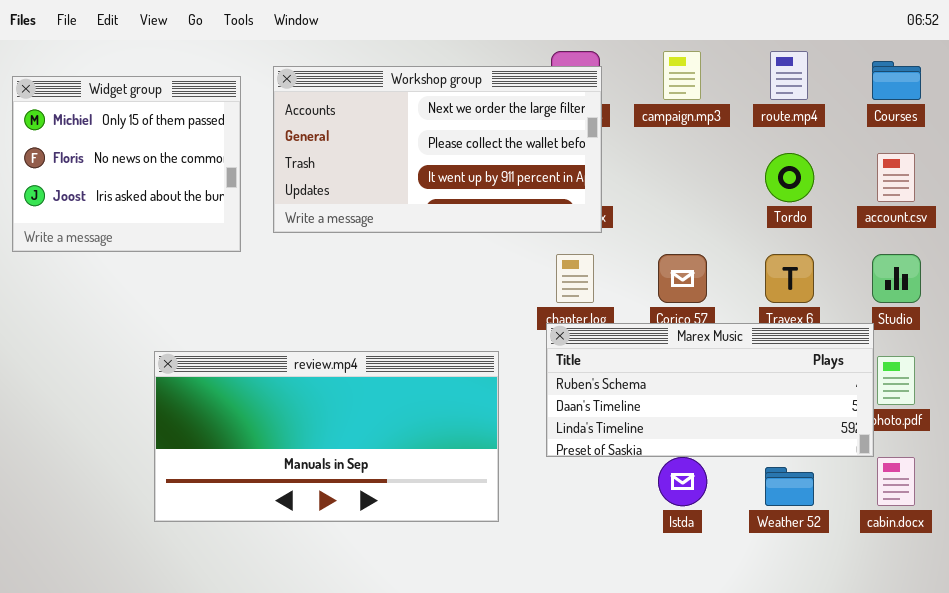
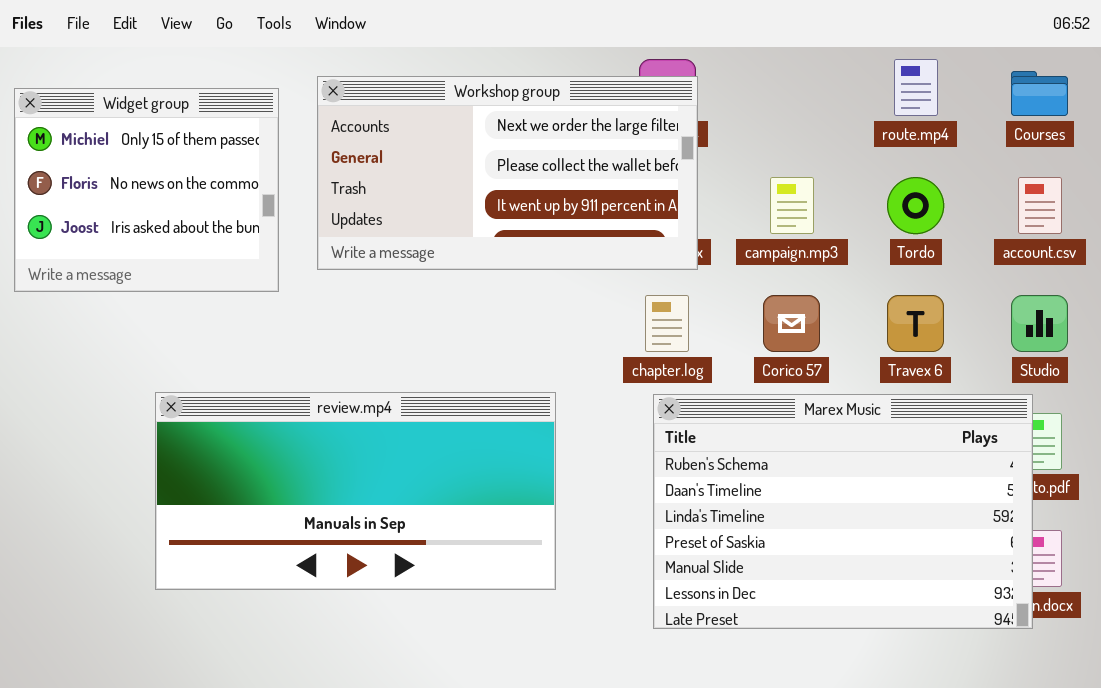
campaign.mp3: [663,51,701,100] -> [770,177,814,234], moved
Marex Music: [546,323,874,457] -> [653,394,1033,629], moved, resized
review.mp4: [154,351,499,522] -> [155,392,556,590], moved

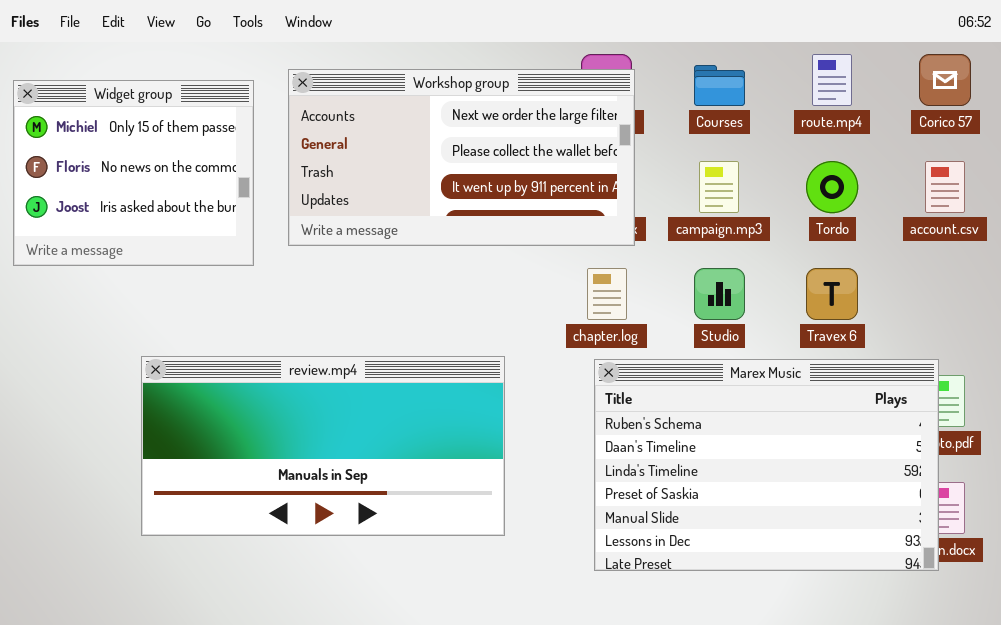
Courses: [1011,71,1068,116] -> [694,65,745,106], moved
Corico 57: [763,295,820,352] -> [919,54,971,106], moved
Studio: [1011,295,1068,352] -> [694,268,745,320], moved

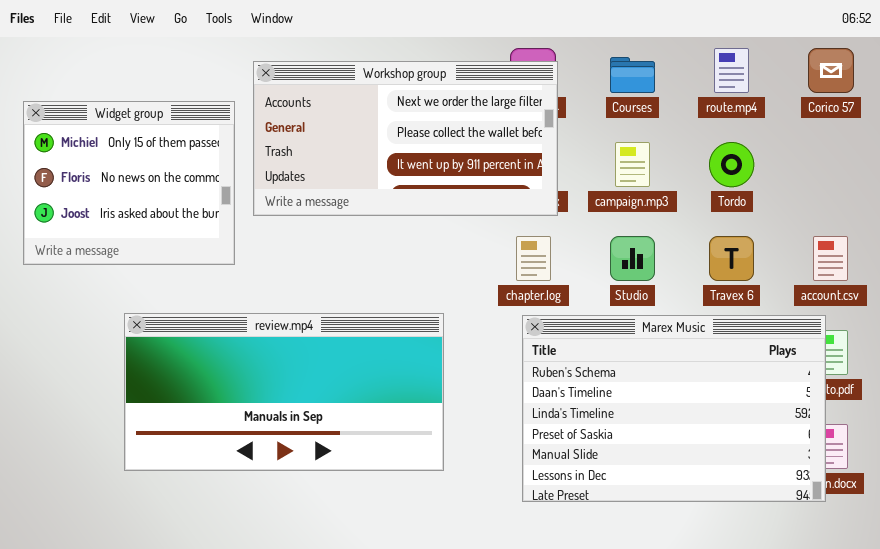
Widget group: [13,80,254,266] -> [23,101,235,265], moved
account.csv: [925,161,965,213] -> [813,236,848,281], moved

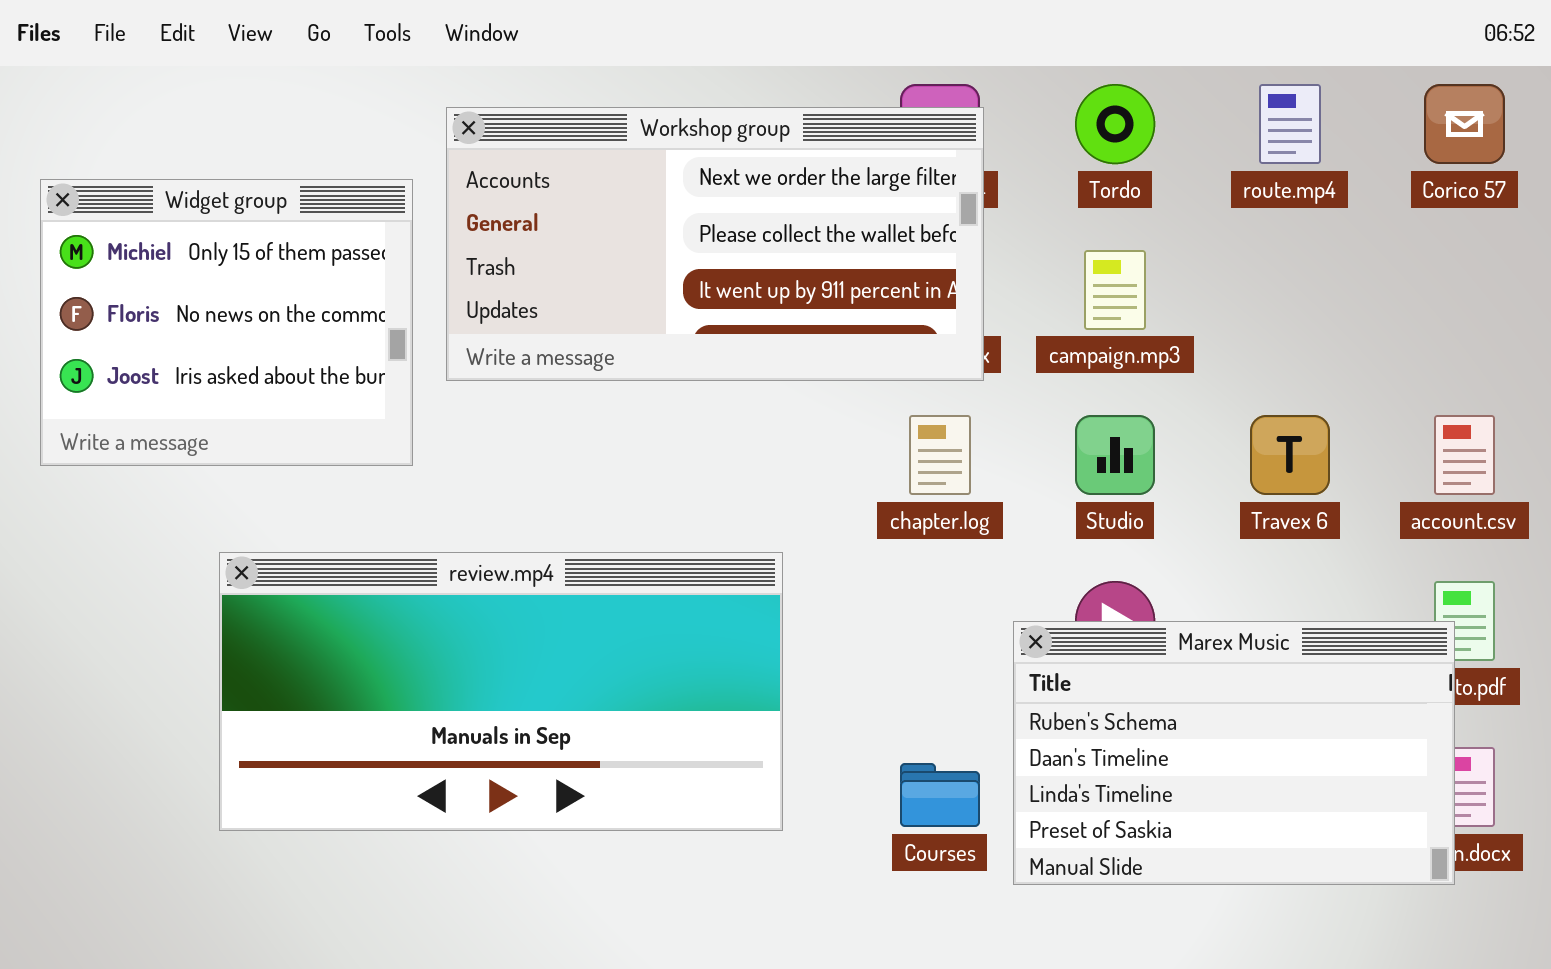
Courses: [610,57,655,93] -> [900,763,980,827], moved
Tordo: [709,142,754,187] -> [1075,84,1155,164], moved
Marex Music: [522,315,826,502] -> [1013,621,1455,885], resized

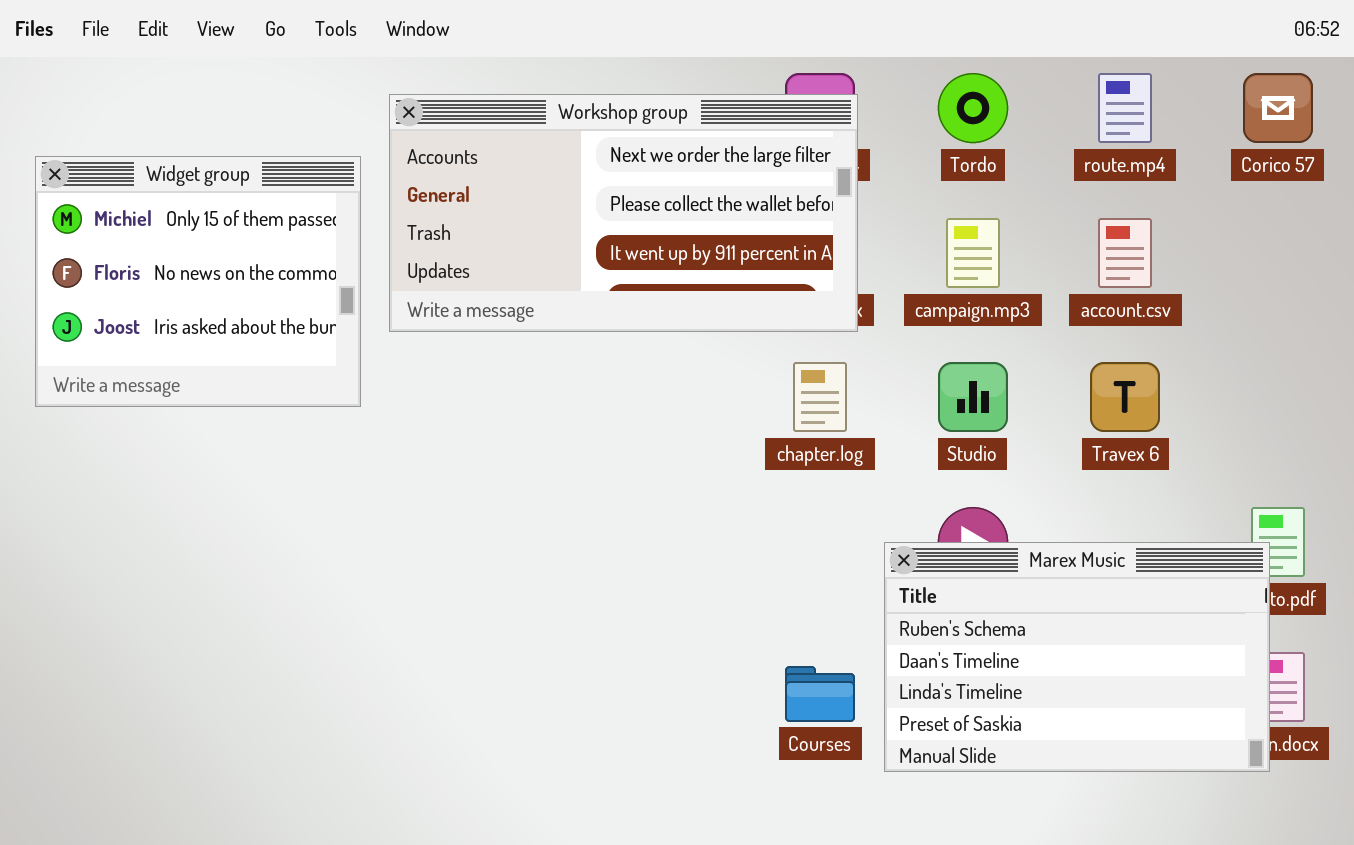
account.csv: [1434,415,1495,495] -> [1098,218,1152,288], moved
review.mp4: [219,552,783,831] -> none, closed

